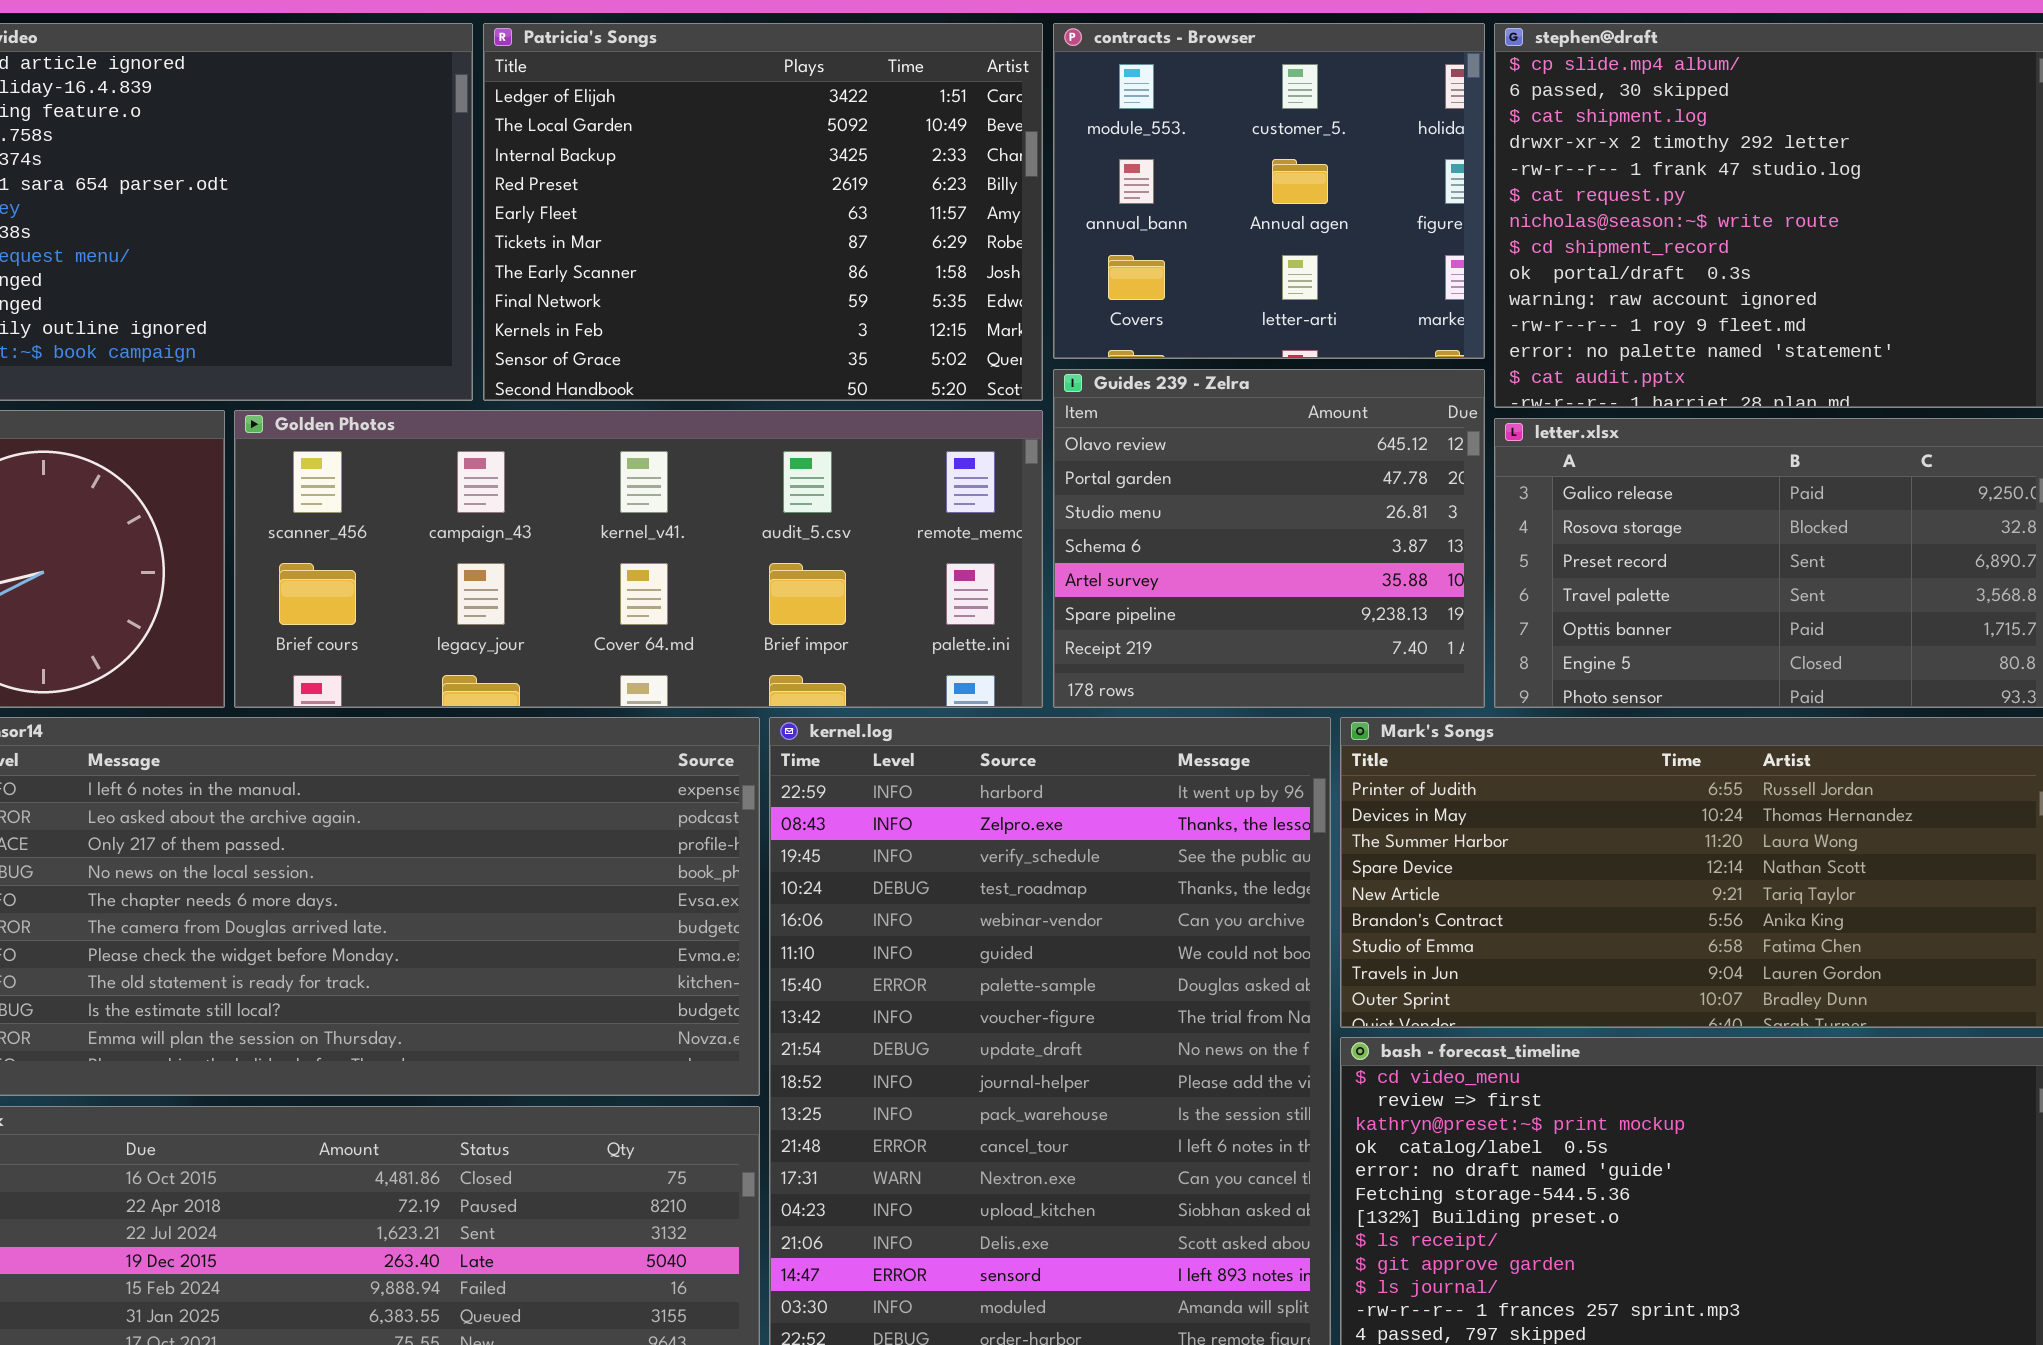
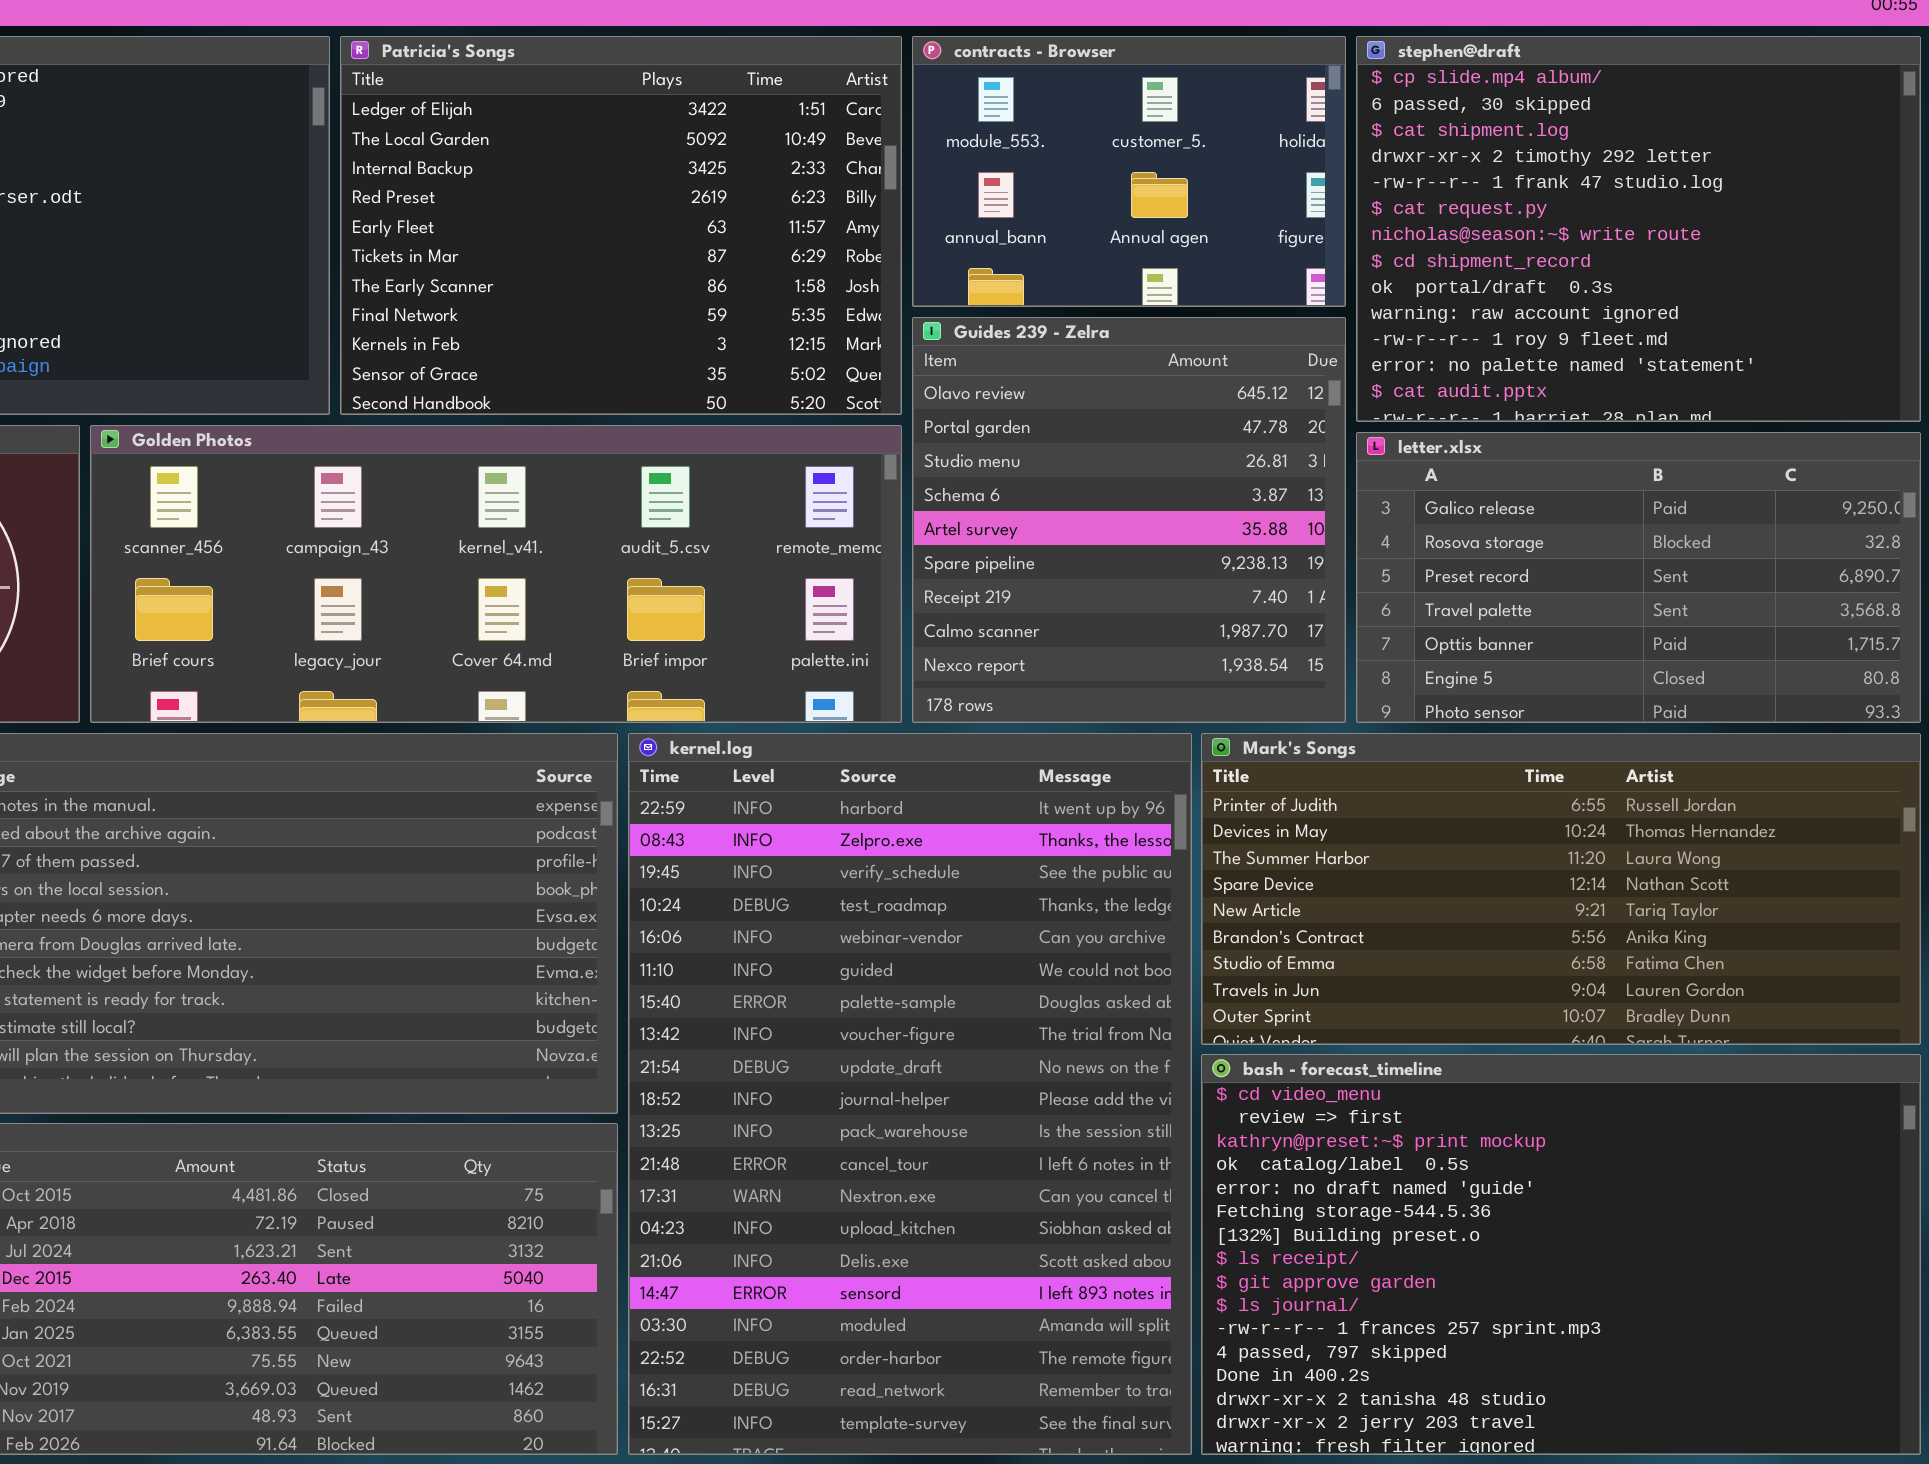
contracts - Browser: [1053,23,1485,359] -> [912,36,1346,307], resized
Guides 239 - Zelra: [1053,369,1485,708] -> [912,317,1346,723], resized

